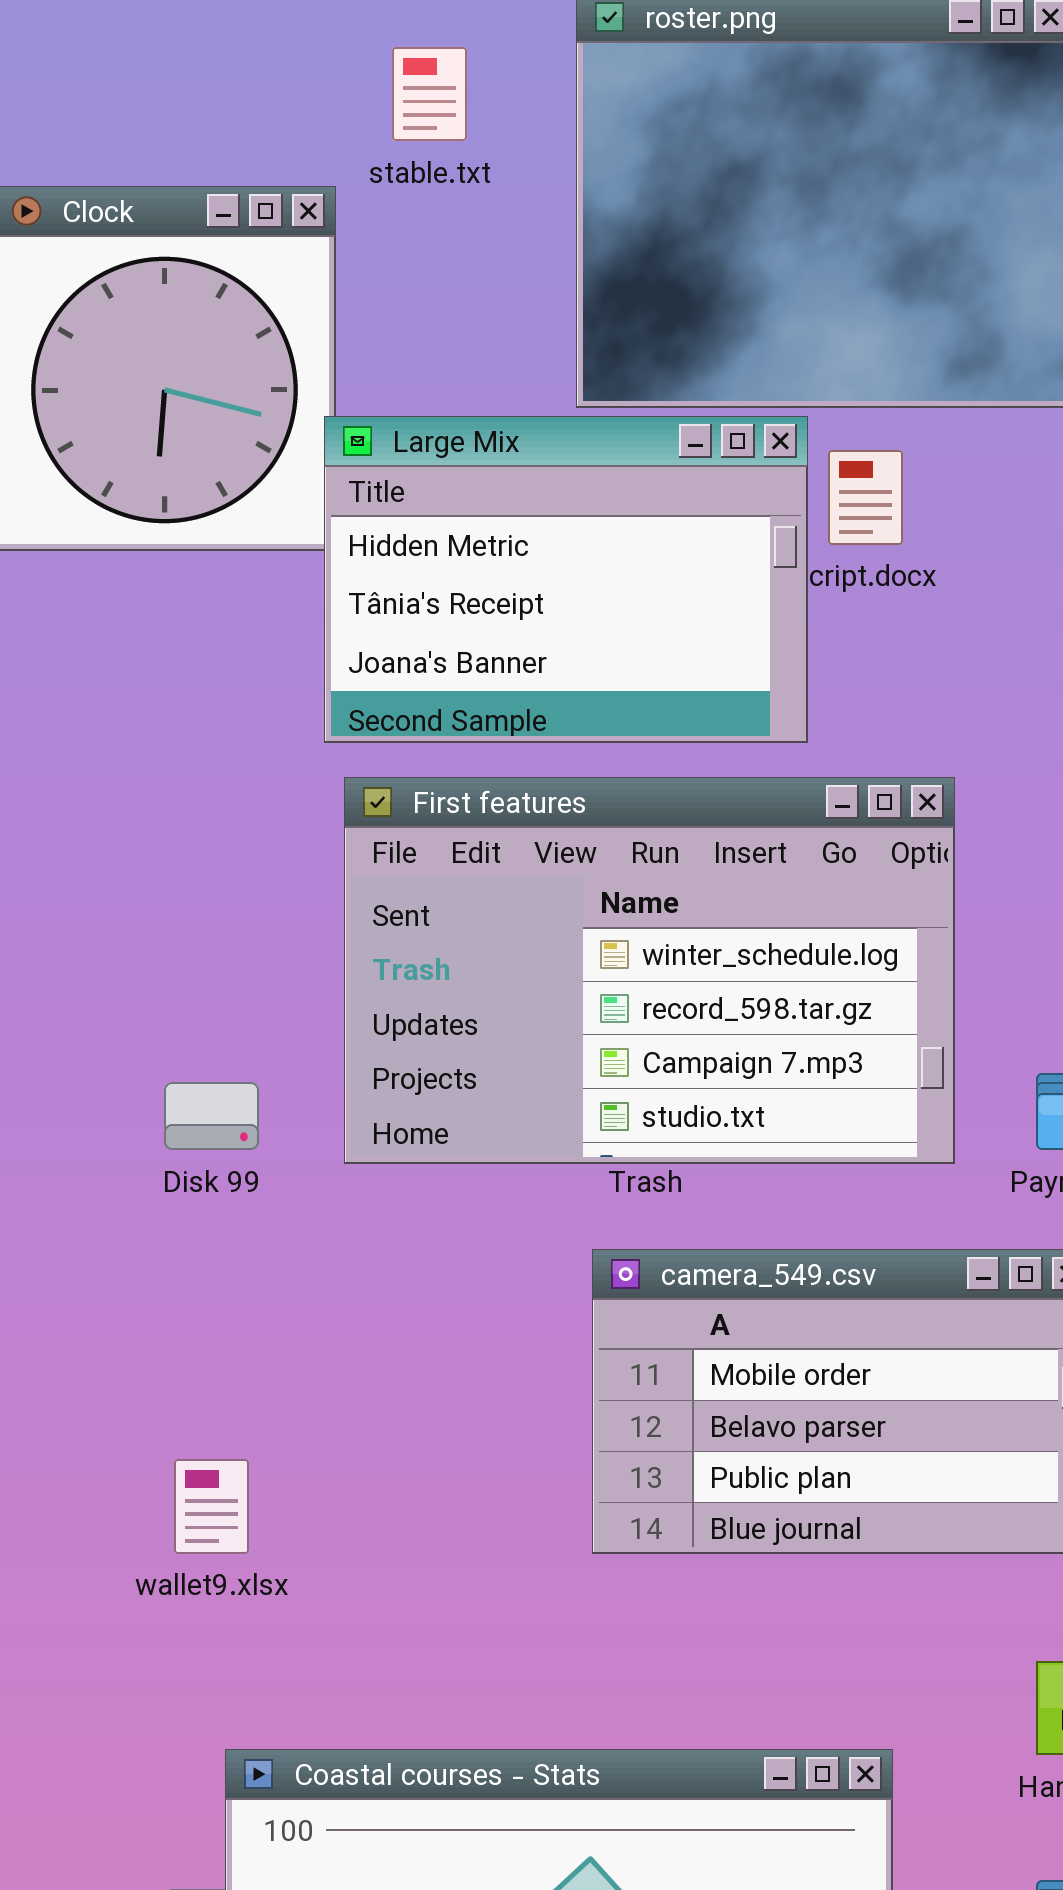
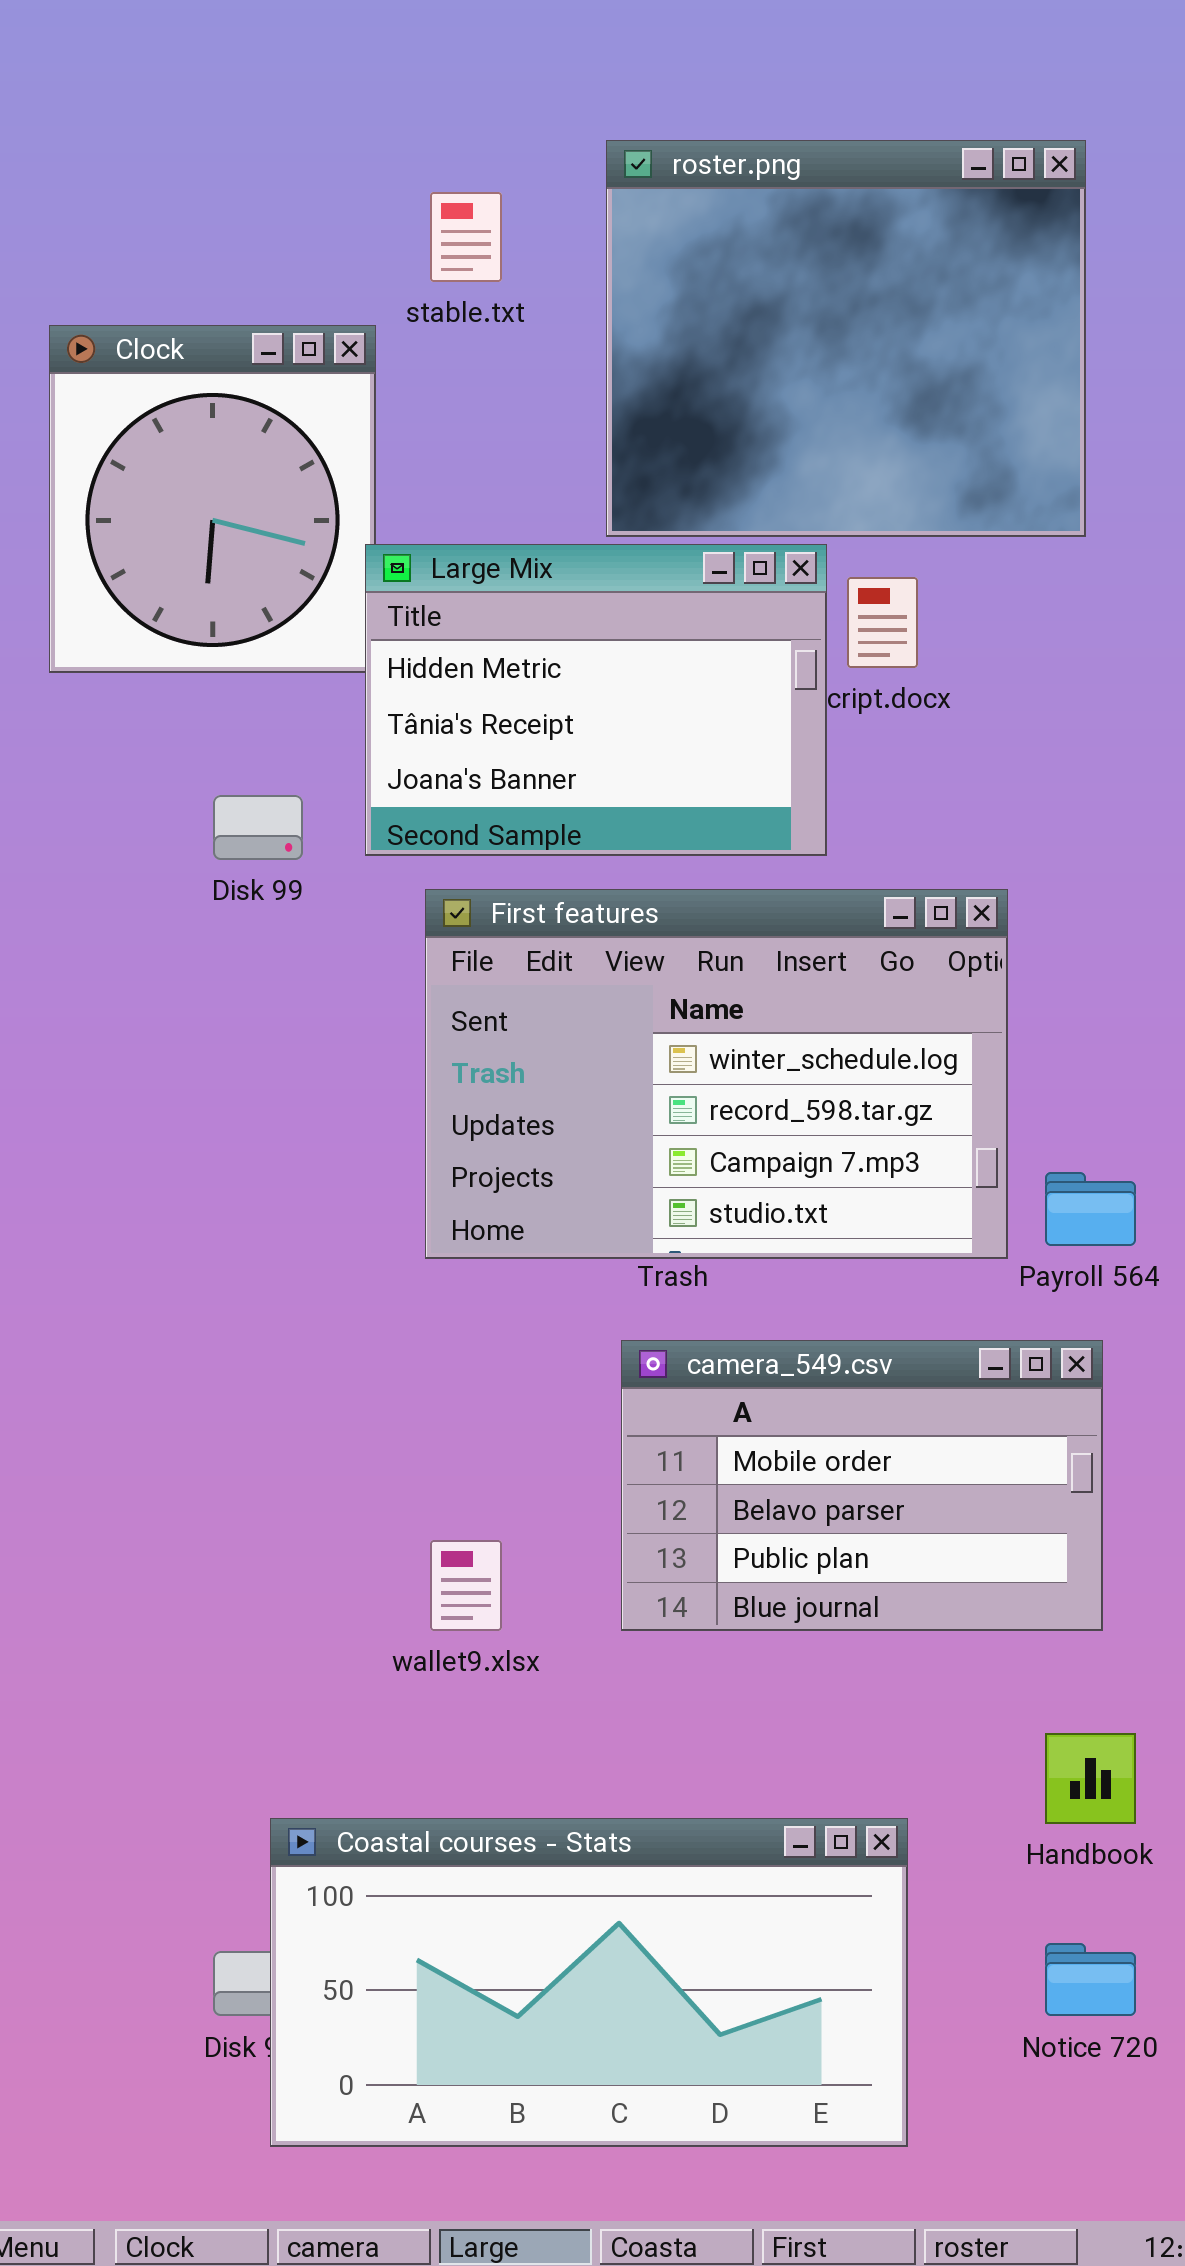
First features: [344,777,955,1164] -> [425,889,1008,1259], moved
Disk 99: [164,1082,259,1150] -> [213,795,303,860], moved
wallet9.xlsx: [174,1459,249,1554] -> [430,1540,502,1631], moved

